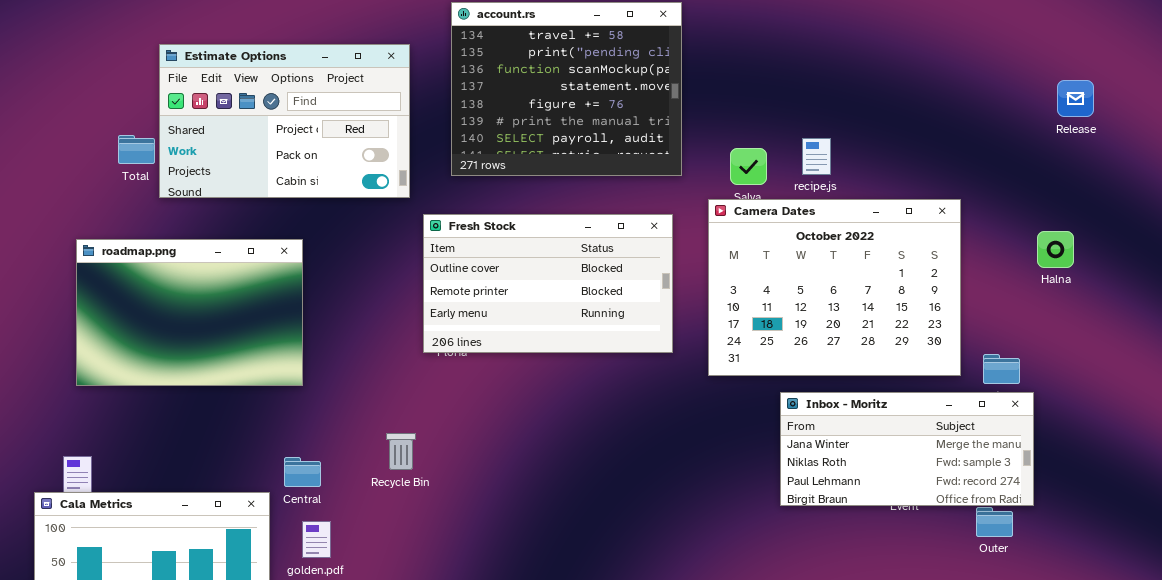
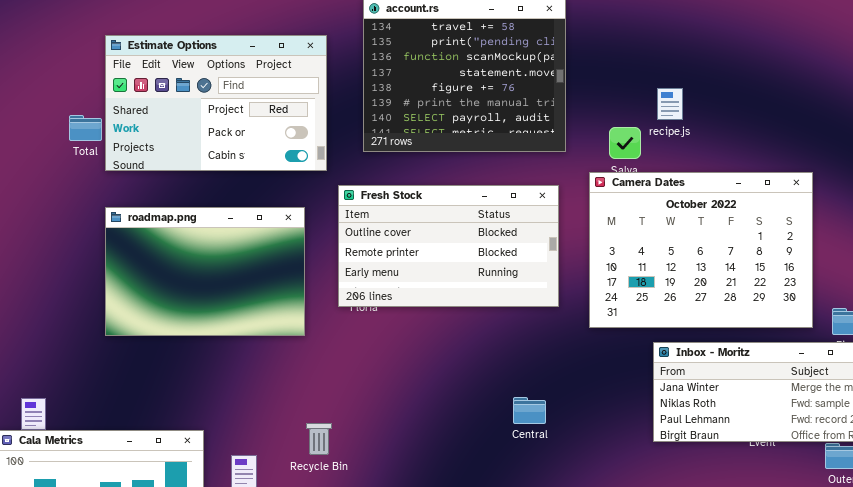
recipe.js: [802,138,831,175] -> [657,88,683,120], moved
roadmap.png: [76,239,303,386] -> [105,207,305,336], moved
Recycle Bin: [386,433,416,470] -> [306,423,332,455], moved
Central: [284,457,321,487] -> [513,397,546,424], moved

